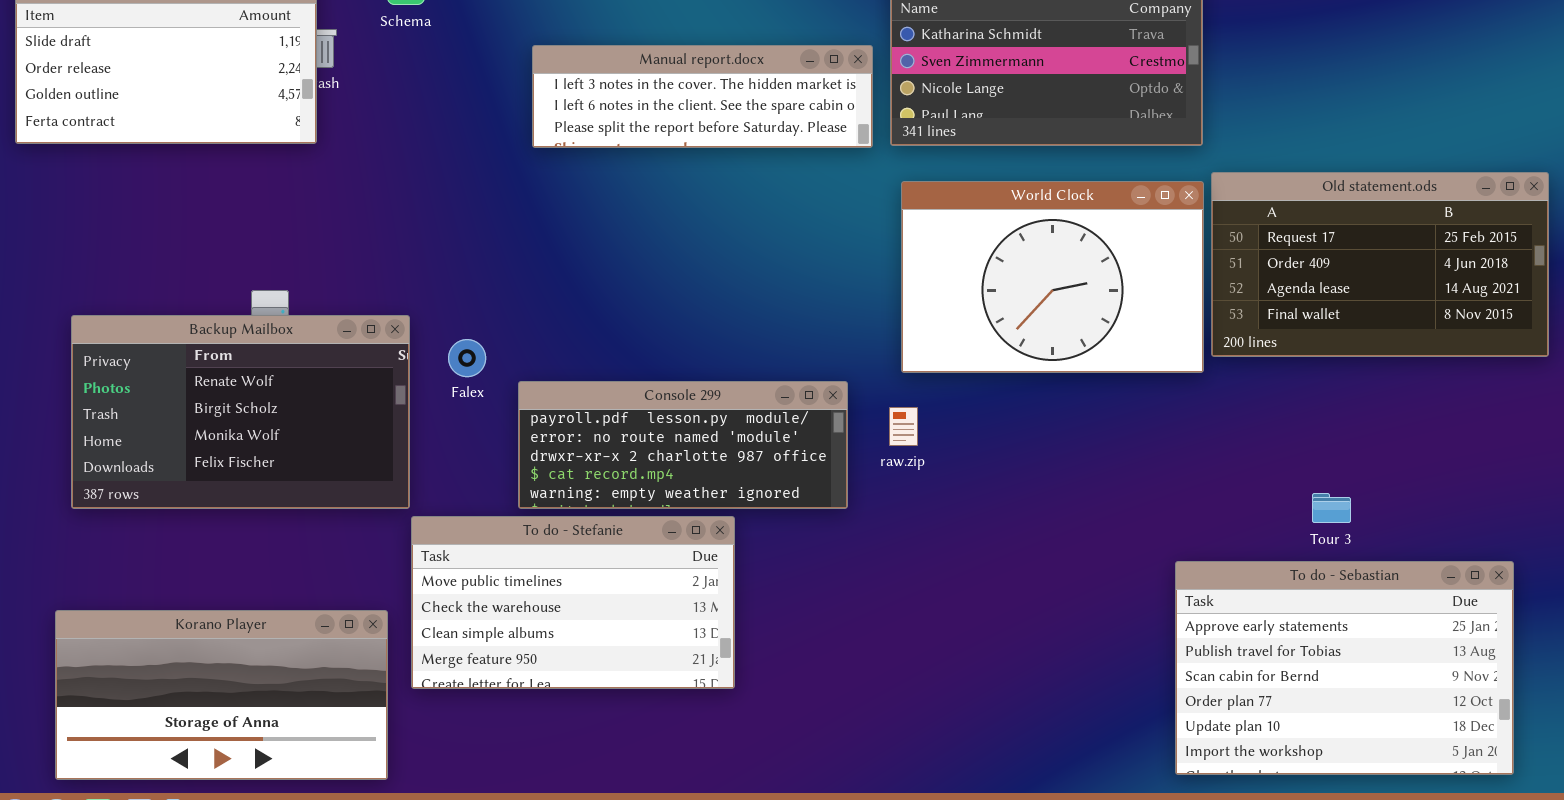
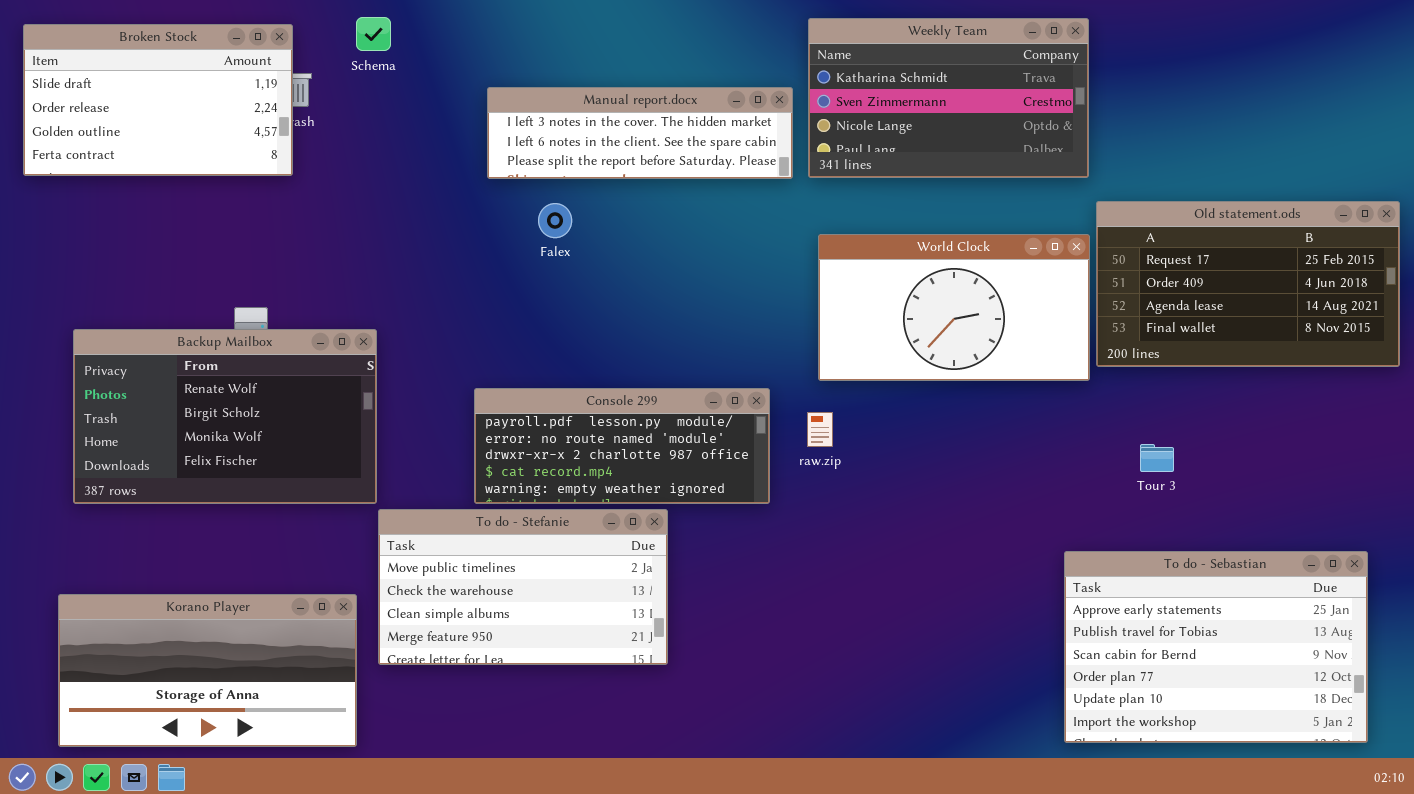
World Clock: [901,181,1204,373] -> [818,234,1090,381], resized
Falex: [448,339,486,377] -> [538,203,572,238], moved
Tour 3: [1312,493,1351,523] -> [1140,444,1174,472], moved

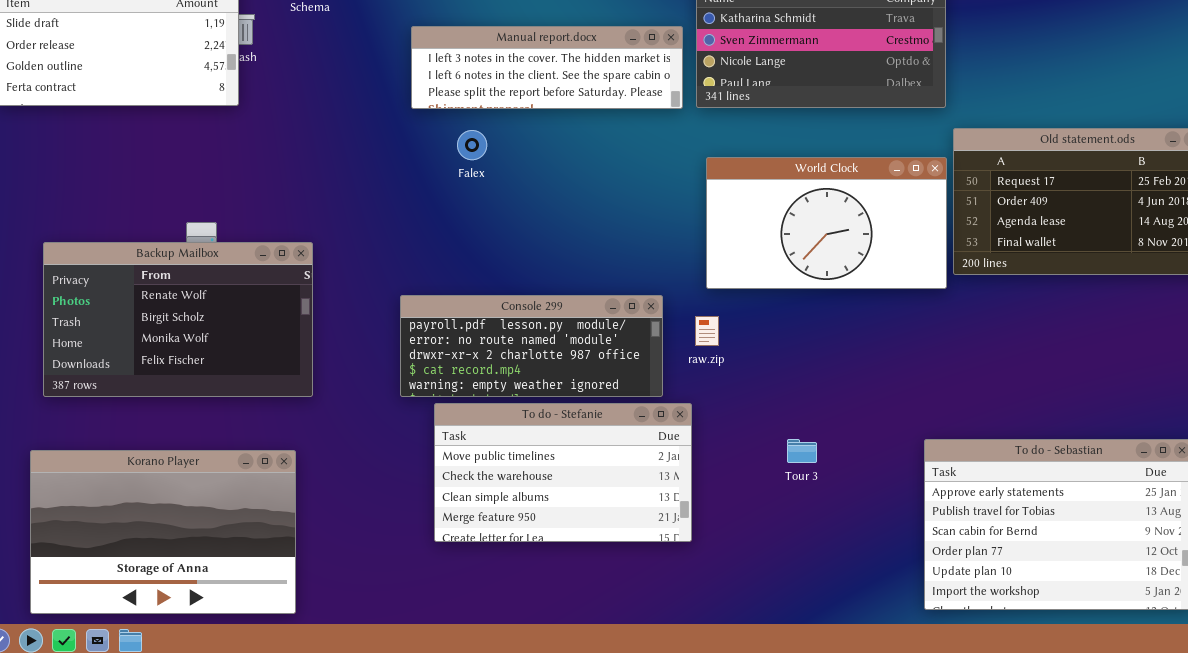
Tour 3: [1140,444,1174,472] -> [787,439,817,463], moved
To do - Stefanie: [378,509,668,665] -> [434,403,692,542], moved
Korano Player: [58,594,357,747] -> [30,450,296,614], resized

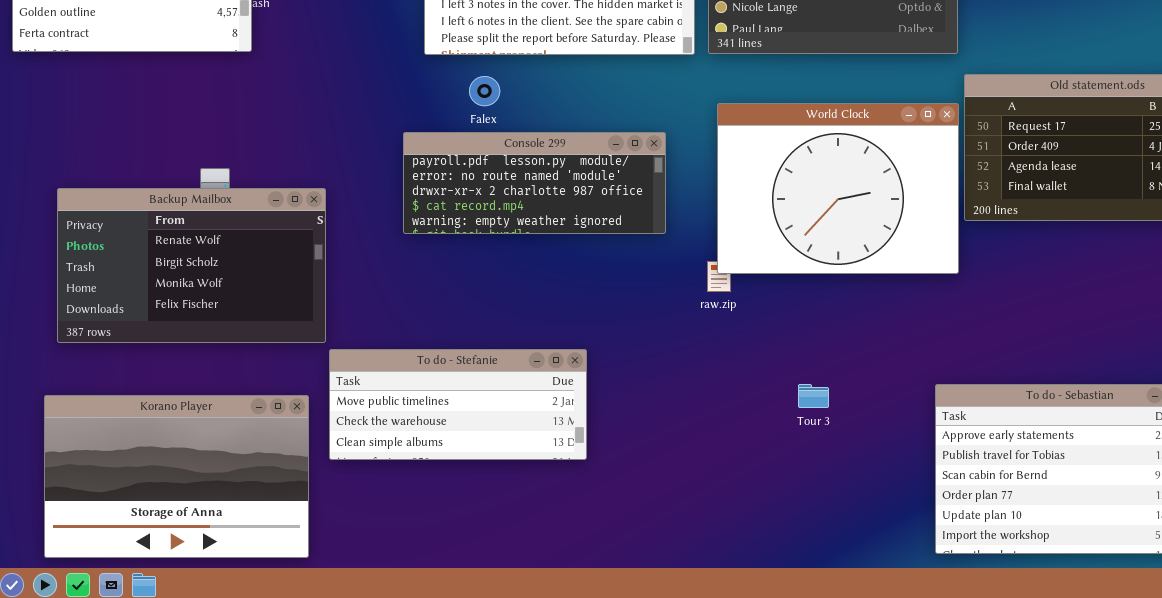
World Clock: [706,157,947,289] -> [717,103,959,274], resized
Console 299: [400,295,663,397] -> [403,132,666,234], moved
To do - Stefanie: [434,403,692,542] -> [329,349,587,460], moved, resized

